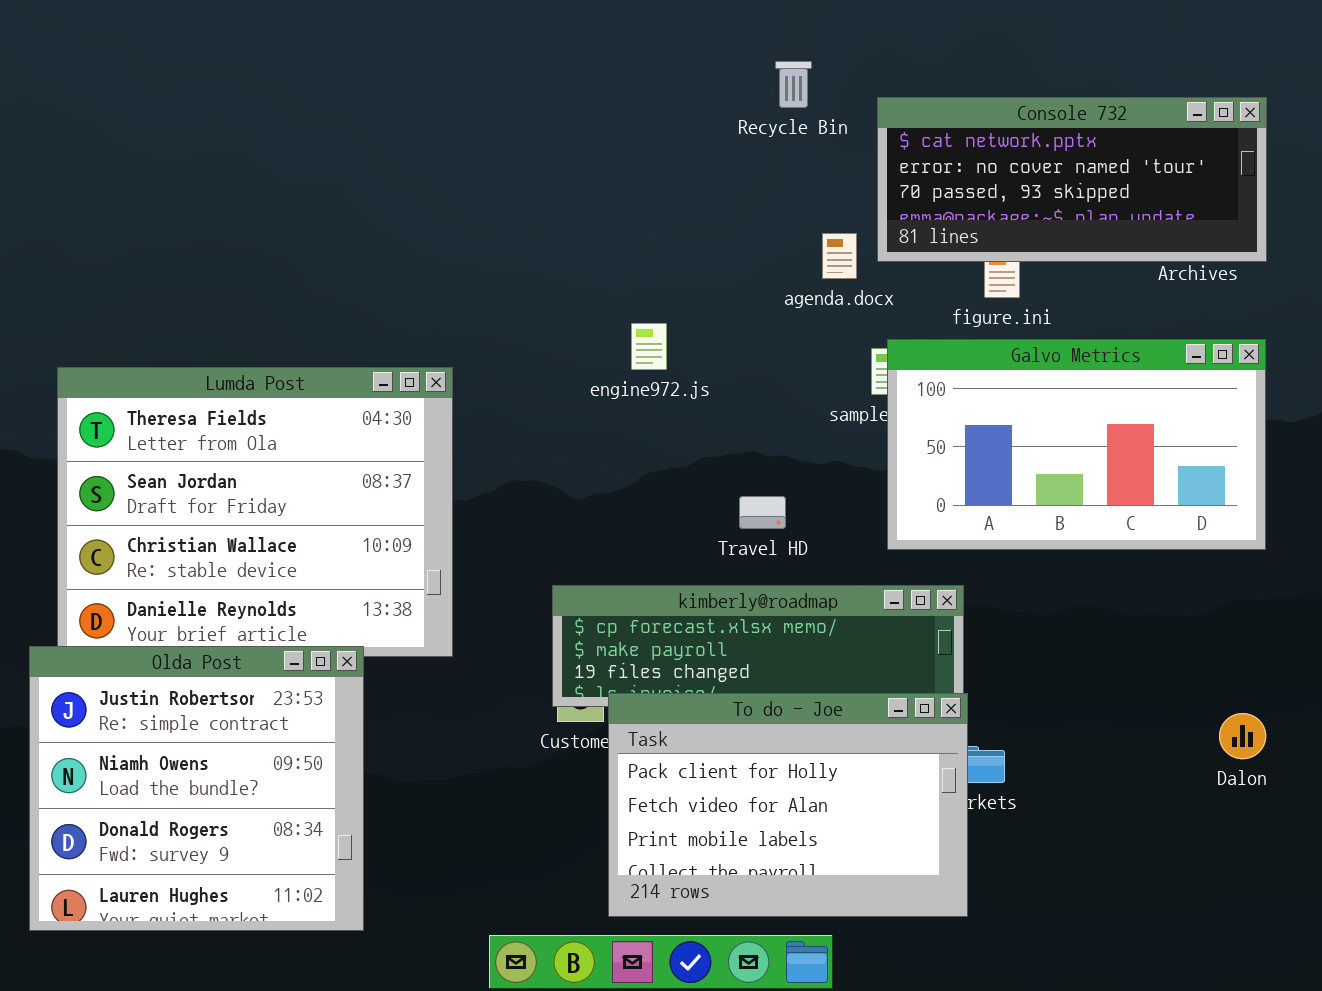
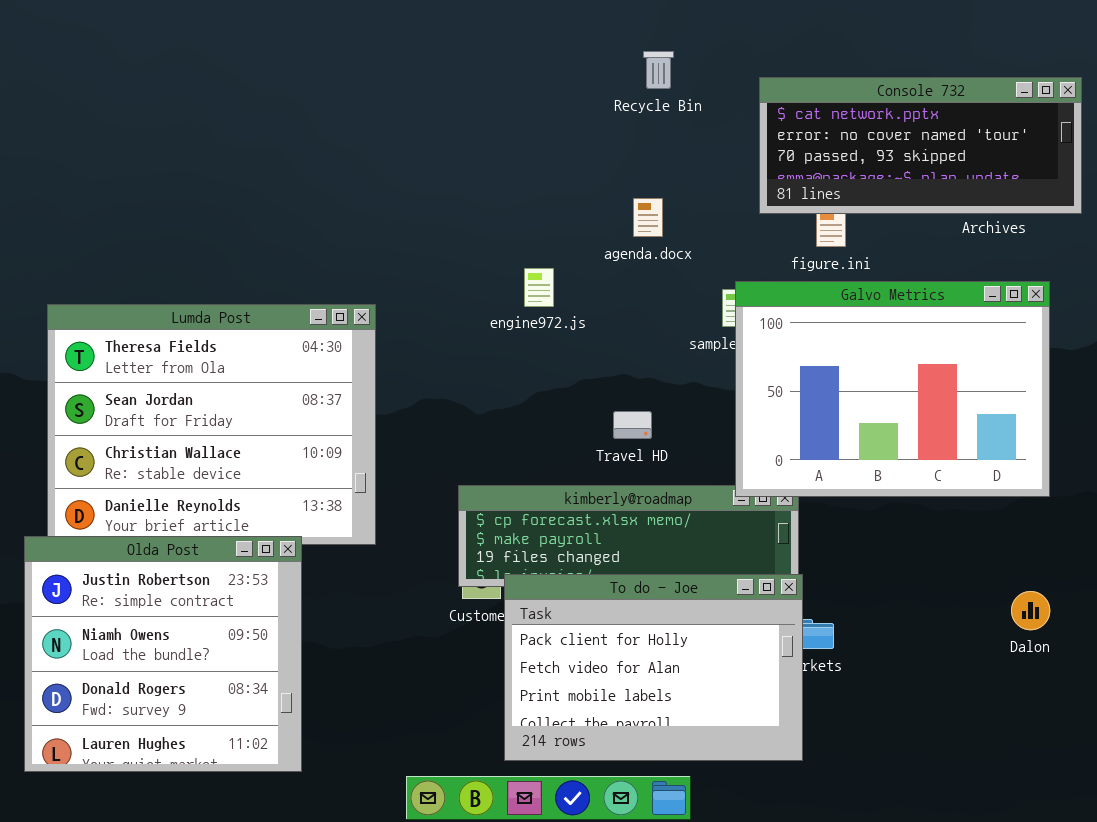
Console 732: [877,97,1267,262] -> [759,77,1082,214], moved
agenda.docx: [822,233,857,279] -> [633,198,663,237], moved
Galvo Metrics: [887,339,1266,550] -> [735,281,1050,497], resized

